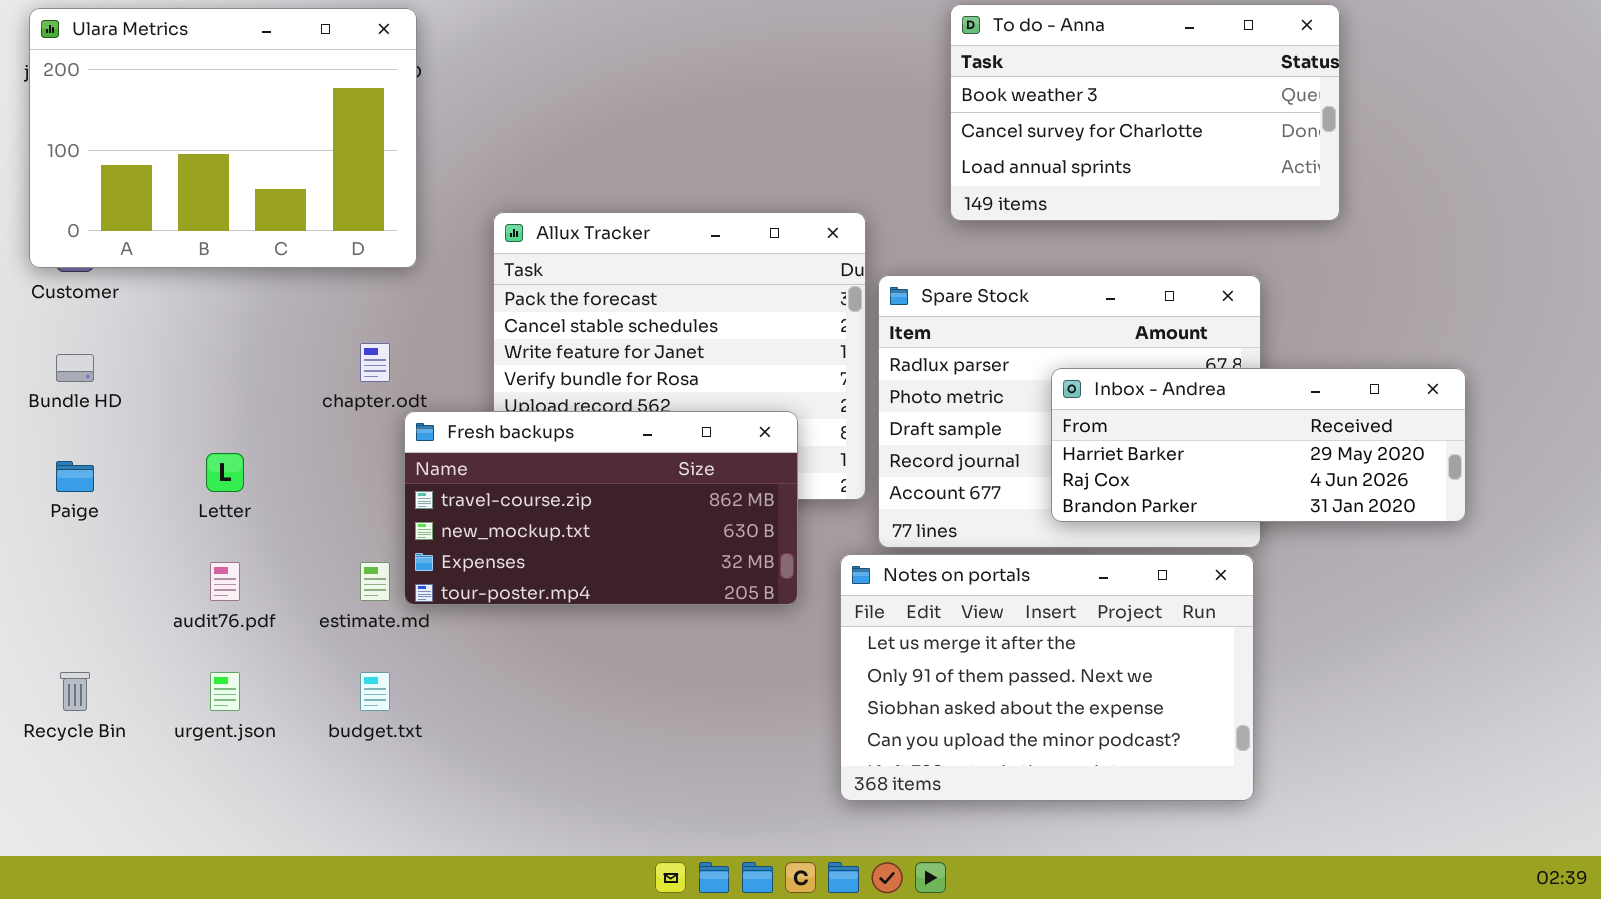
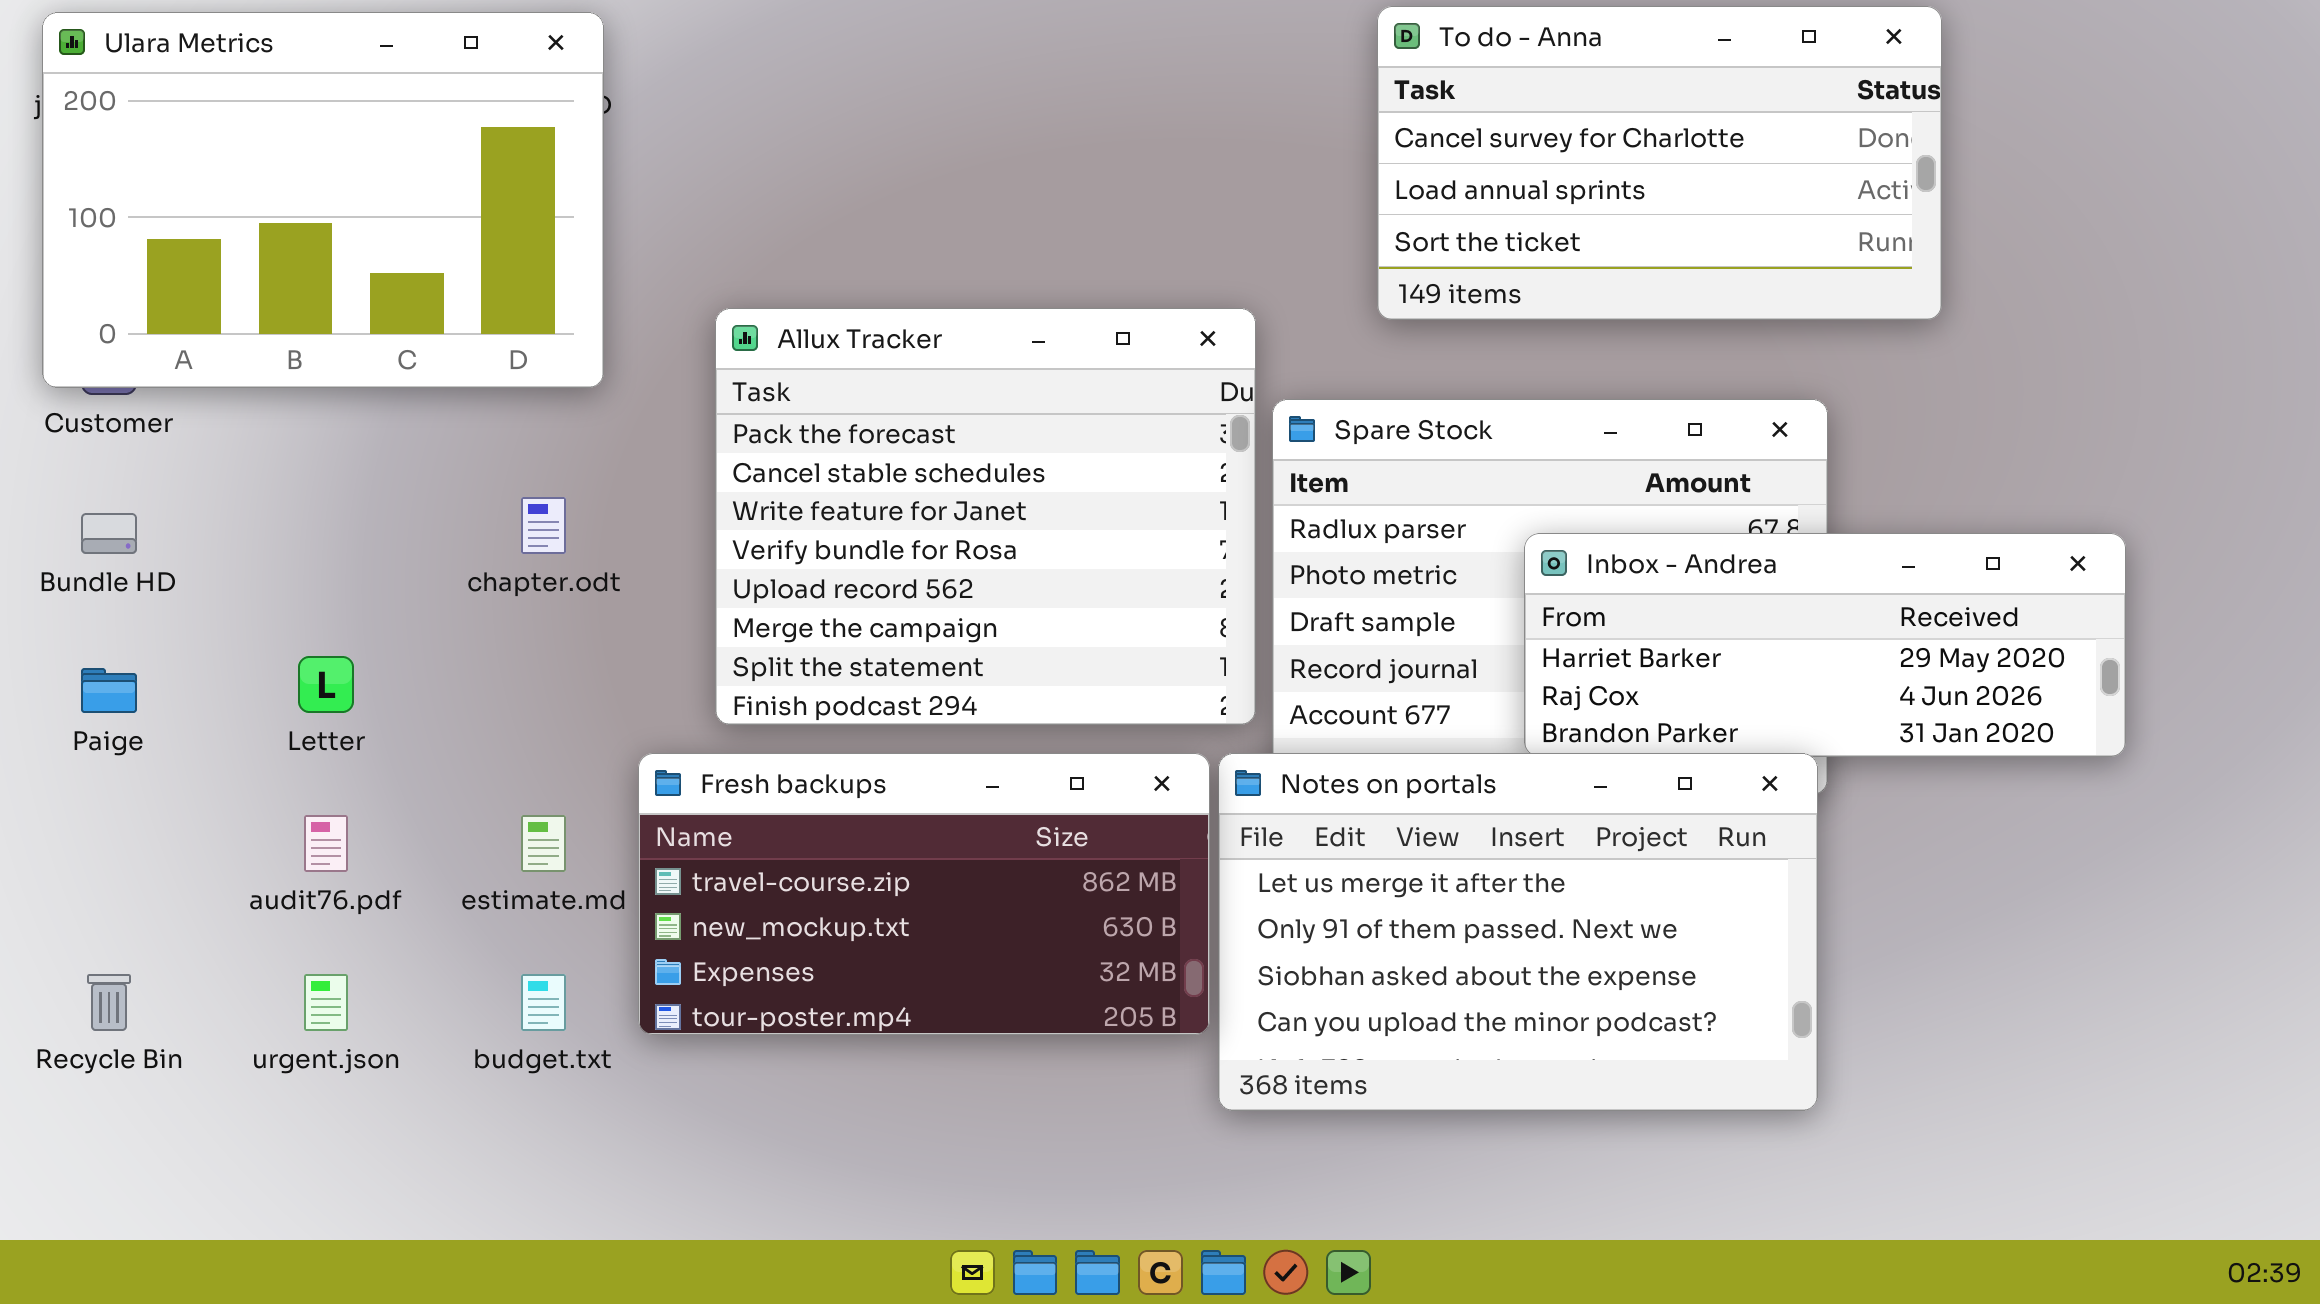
To do - Anna: [950,4,1340,221] -> [1377,6,1942,320], scrolled down 1 row
Fresh backups: [404,411,798,605] -> [638,753,1210,1035], moved
Notes on portals: [840,554,1254,801] -> [1218,753,1818,1111], moved

